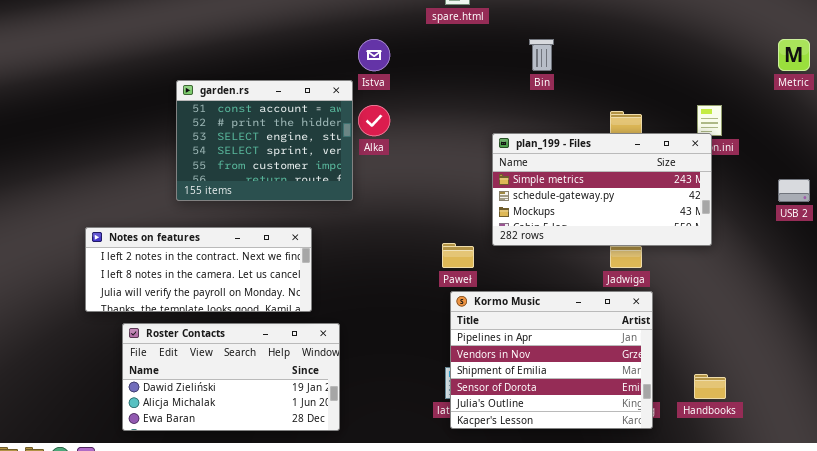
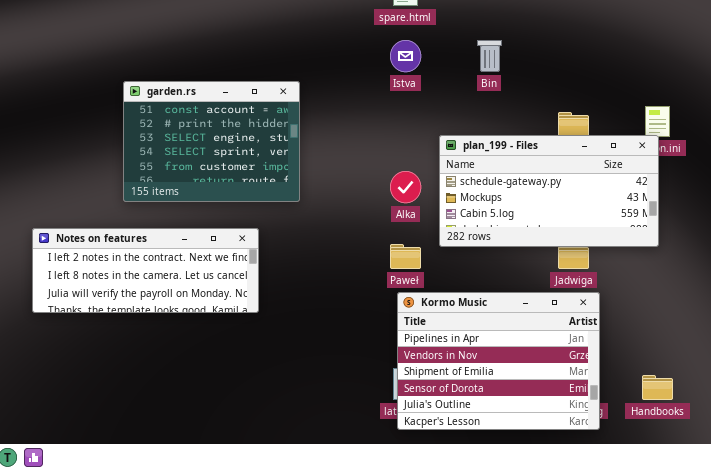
Istva: [358,39,390,71] -> [390,40,421,72], moved
Alka: [358,105,390,136] -> [390,171,421,203], moved
plan_199 - Files: [492,133,712,246] -> [439,135,659,247], scrolled down 1 row
Roster Contacts: [122,323,340,431] -> none, closed

